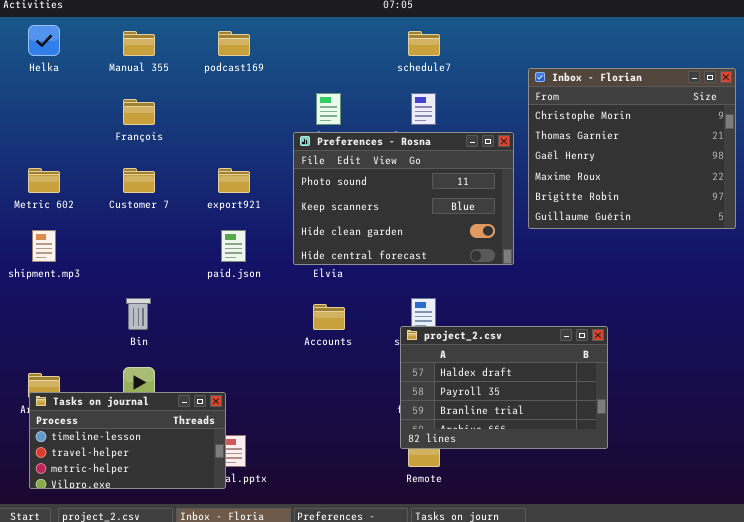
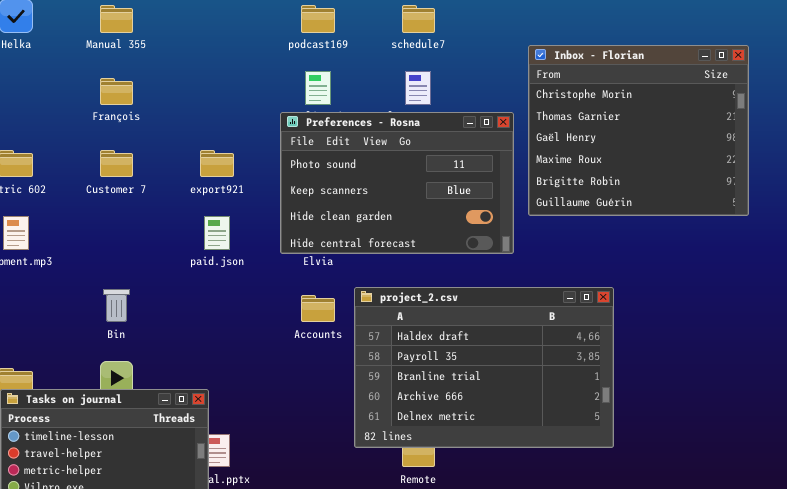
podcast169: [218,31,250,56] -> [301,5,335,33], moved
project_2.csv: [400,326,608,449] -> [354,287,614,448], resized

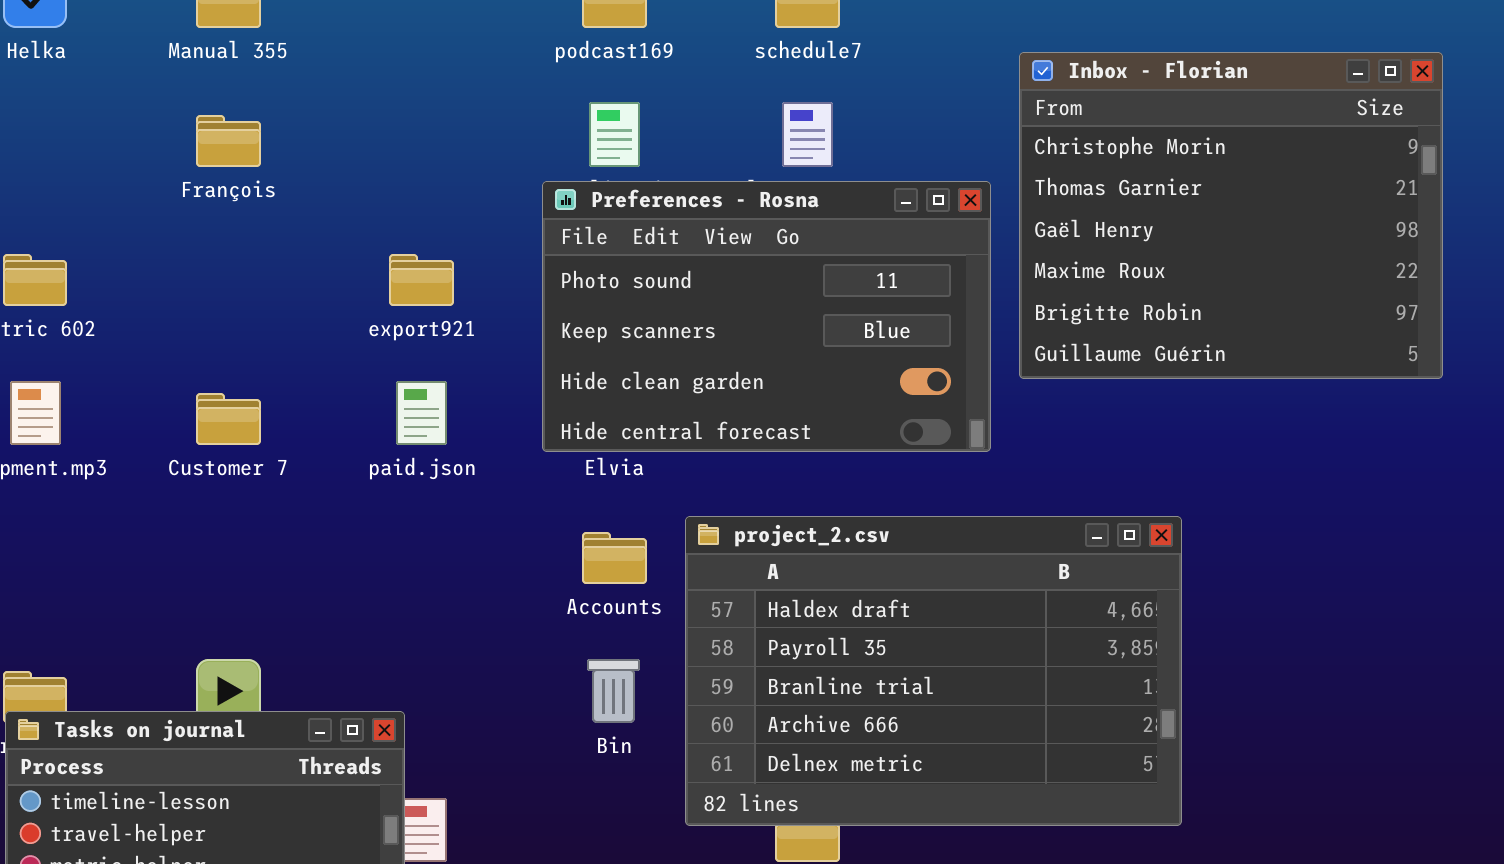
Customer 7: [100,150,133,177] -> [196,393,261,445], moved
Bin: [103,289,130,322] -> [587,659,640,723], moved

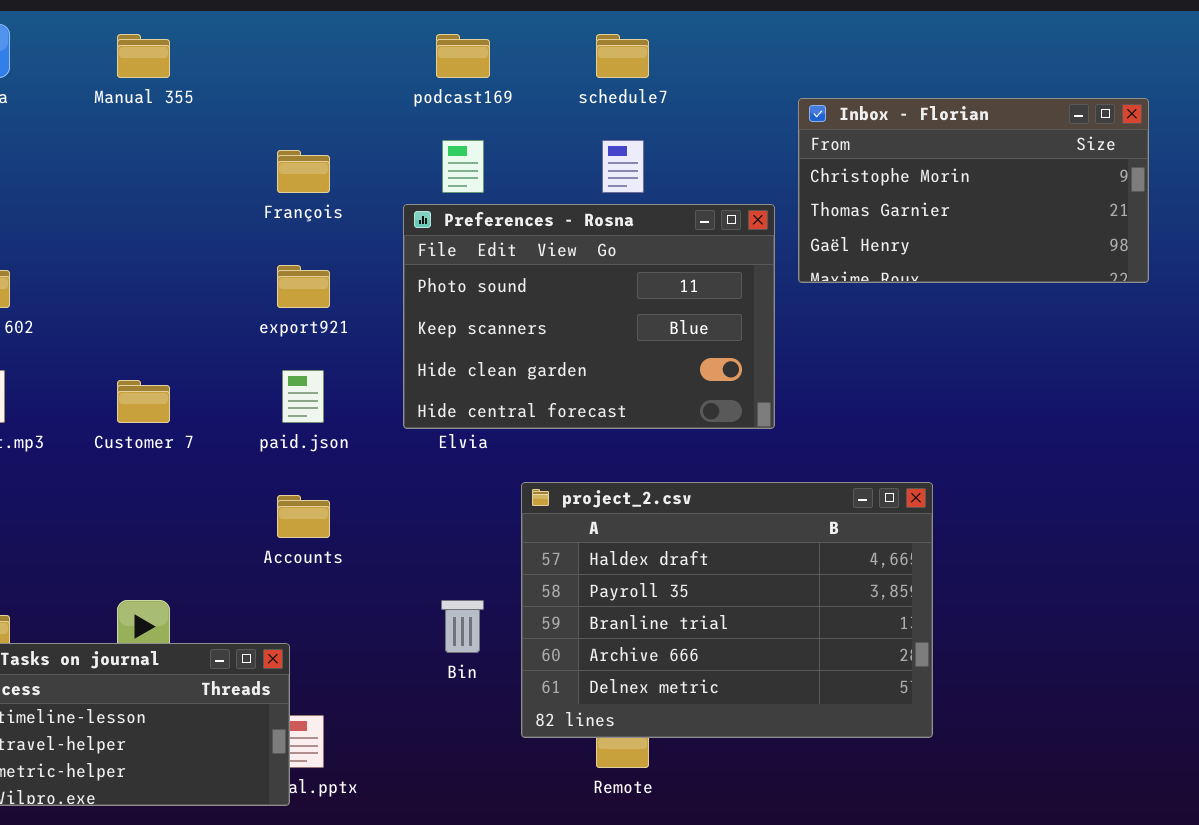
Inbox - Florian: [1019,52,1443,379] -> [798,98,1149,283], resized
François: [196,115,261,167] -> [277,150,330,193], moved
Accounts: [582,532,647,584] -> [277,495,330,538], moved

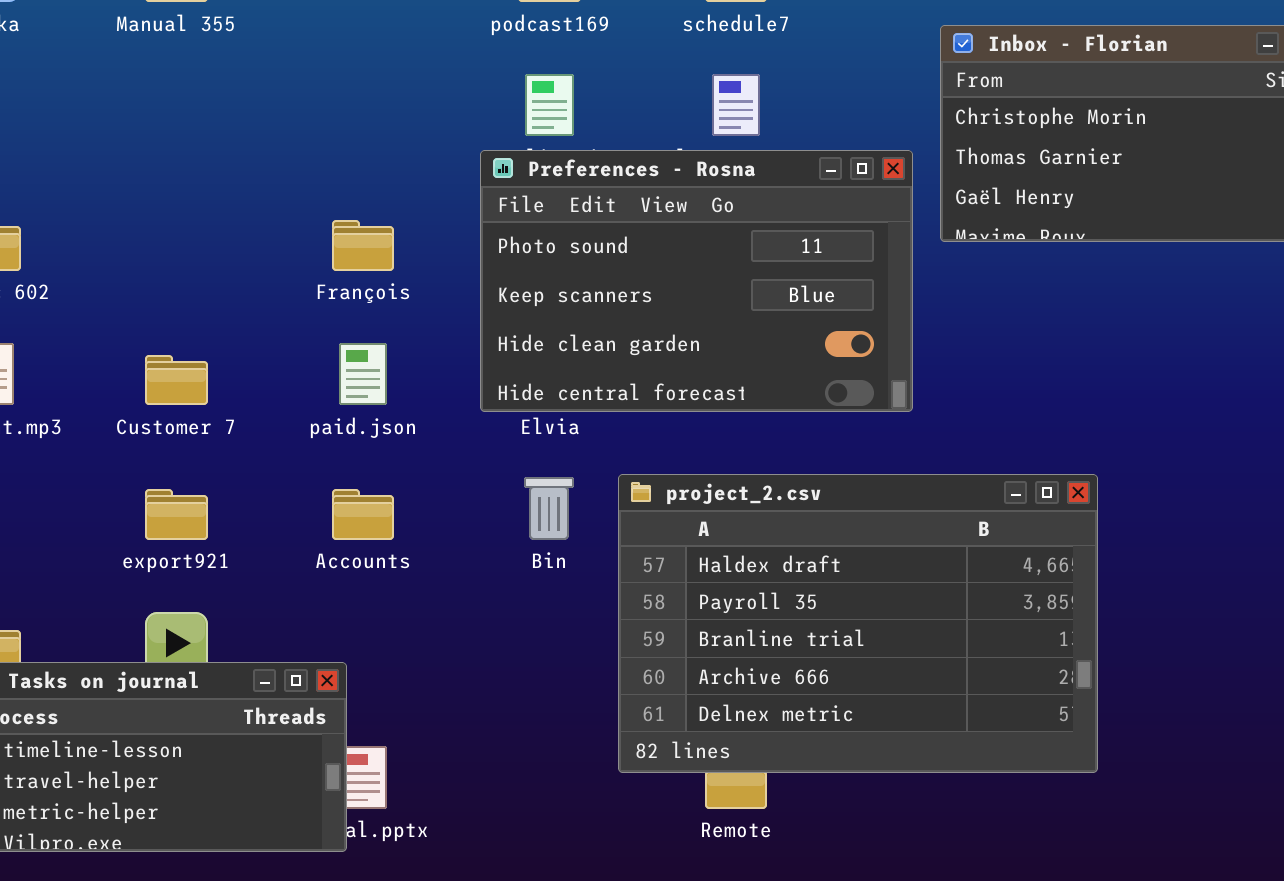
François: [277,150,330,193] -> [332,220,394,271], moved
export921: [277,265,330,308] -> [145,489,208,540], moved
Bin: [441,600,484,653] -> [524,477,574,540], moved

